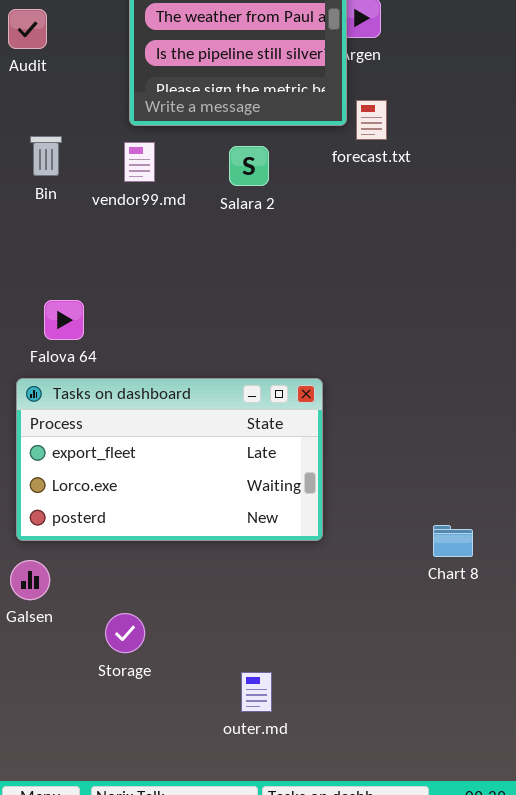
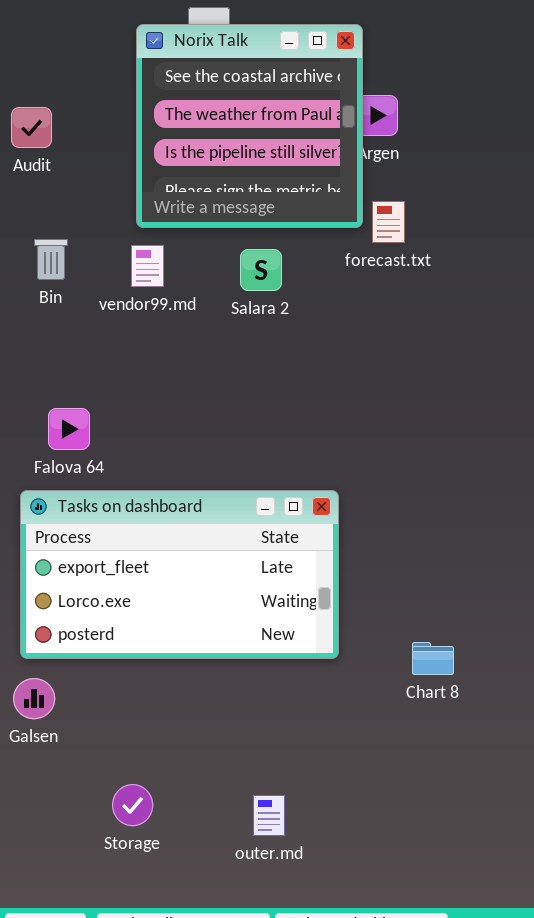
Chart 8: [433,525,473,557] -> [412,642,454,675], moved
Storage: [105,613,145,653] -> [112,784,153,826], moved

